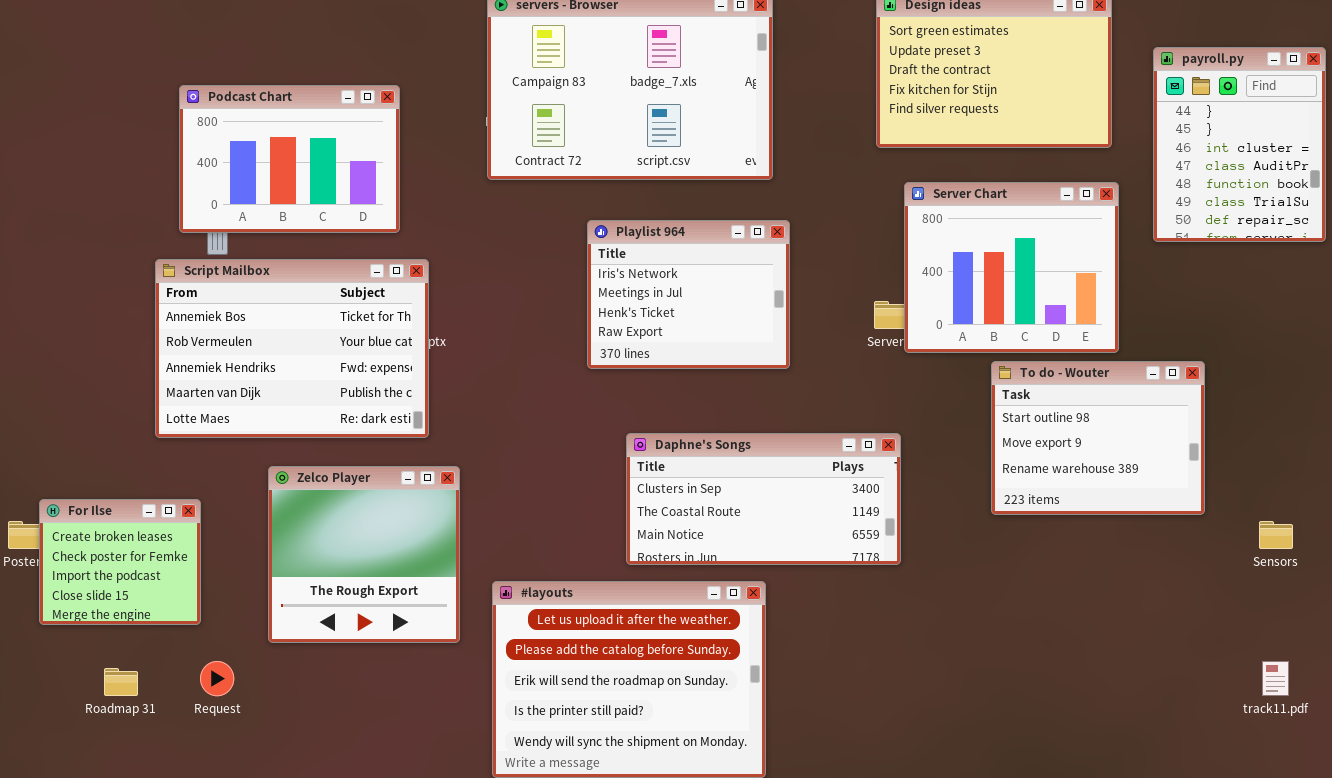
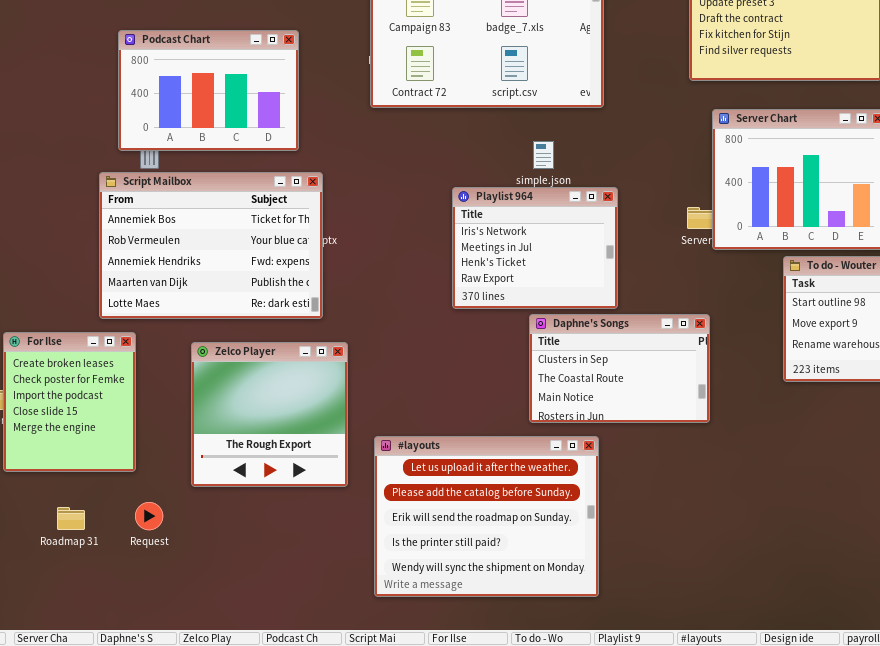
Playlist 964: [587,220,790,369] -> [452,187,618,309], moved
Daphne's Songs: [626,433,901,565] -> [529,314,710,423], resized
For Ilse: [39,499,201,625] -> [3,332,136,472], resized

